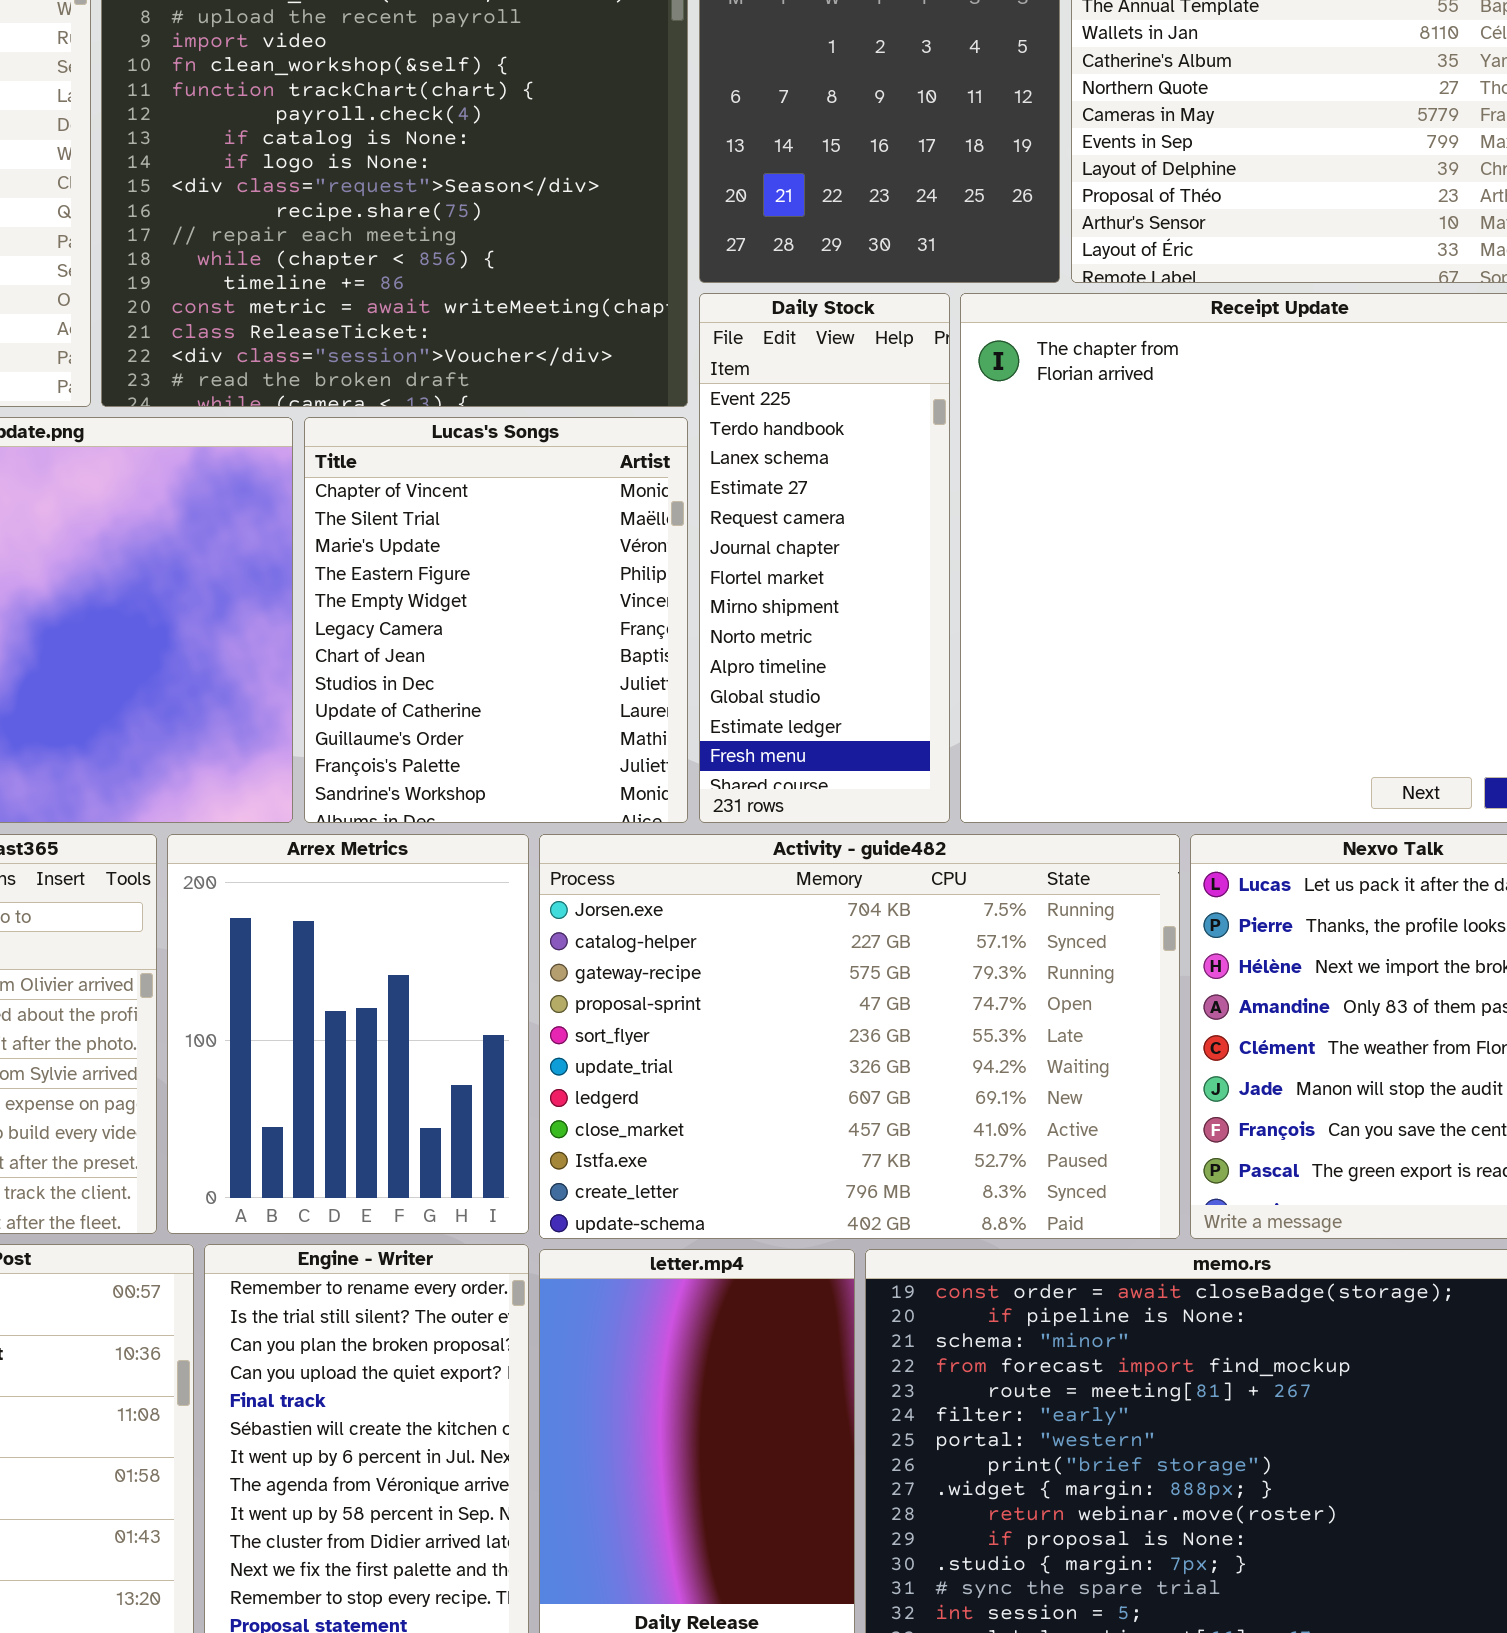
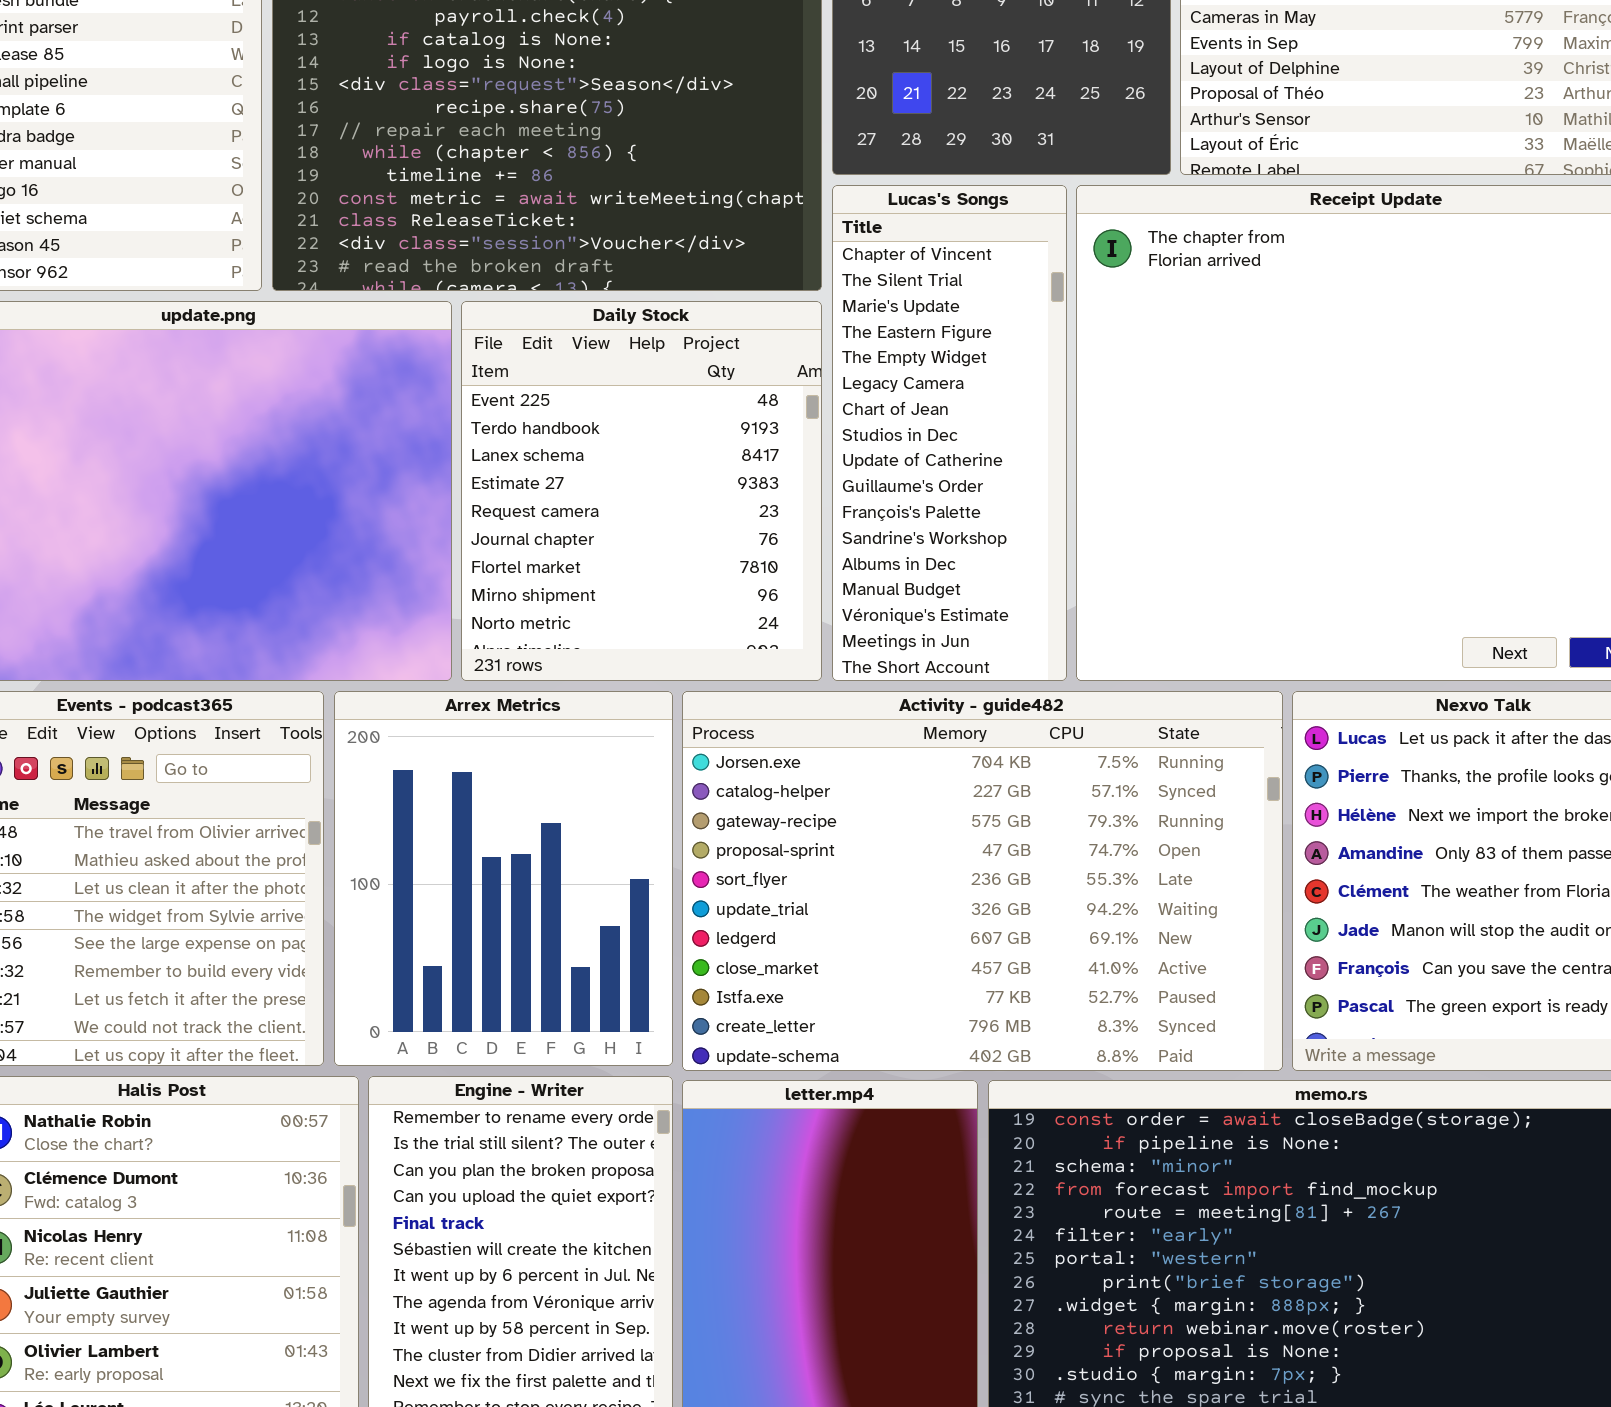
Daily Stock: [699,293,950,823] -> [461,301,822,681], moved, resized
Lucas's Songs: [304,417,688,823] -> [832,185,1067,681], moved, resized

